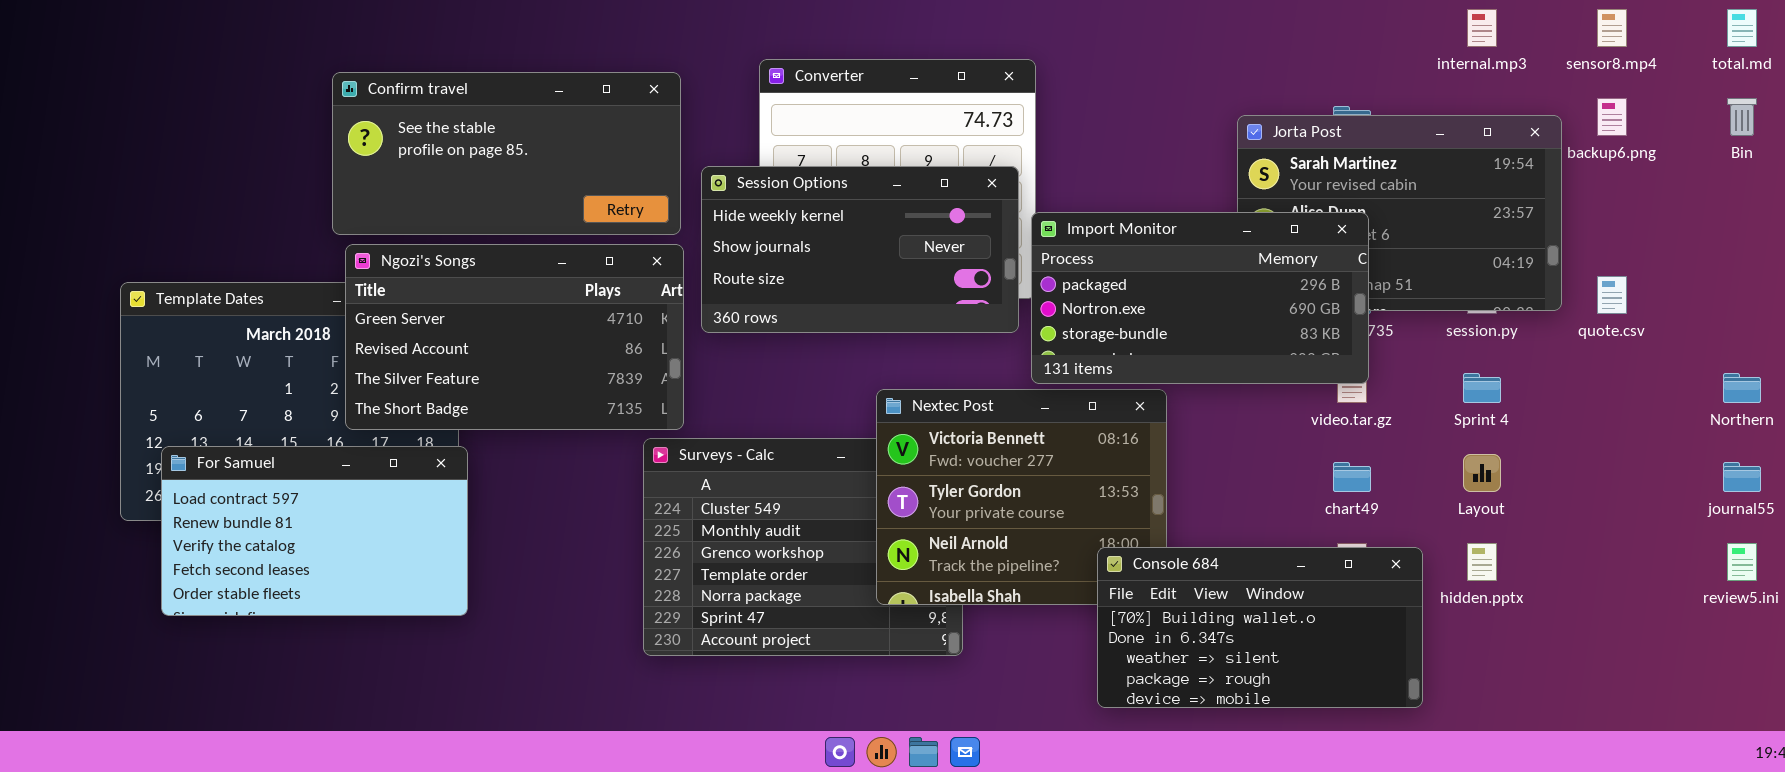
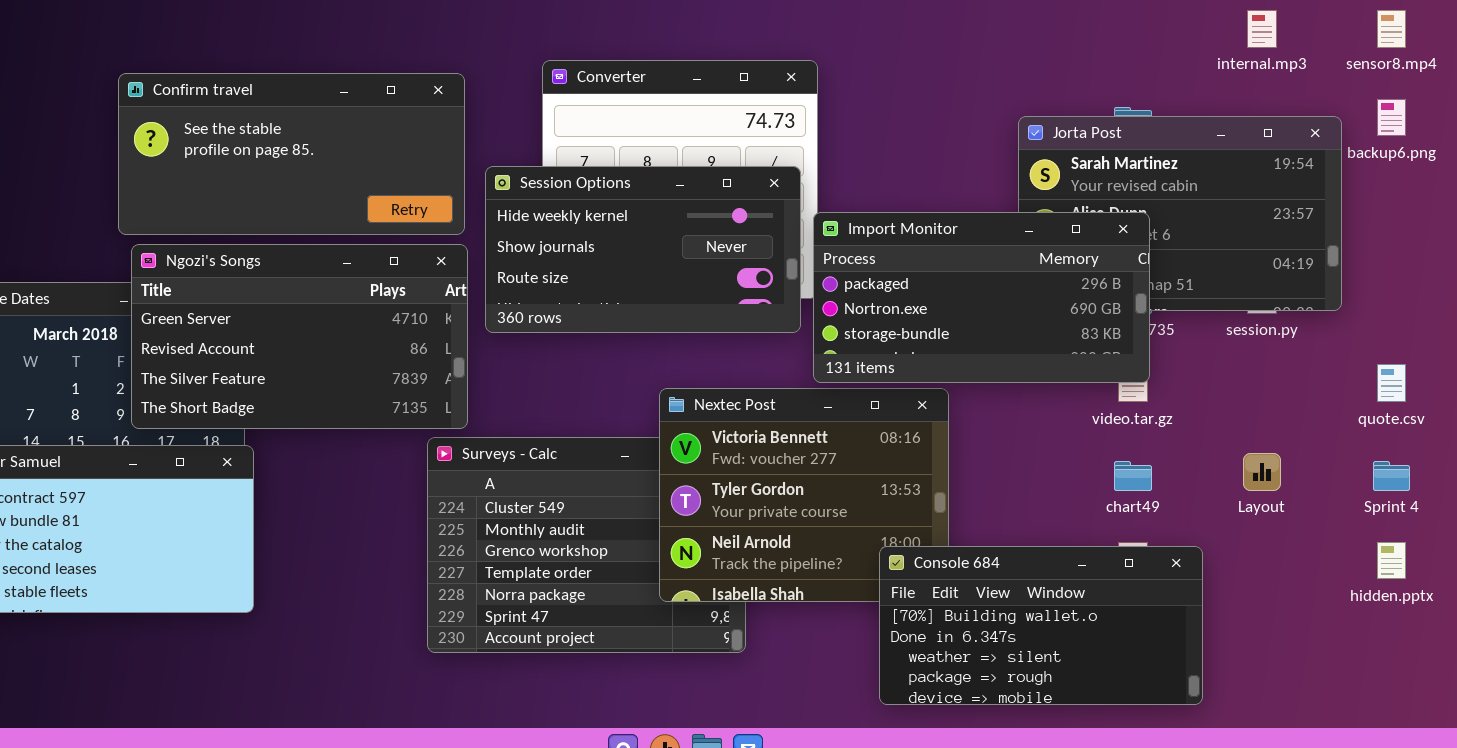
quote.csv: [1597,276,1627,314] -> [1377,364,1406,402], moved
Sprint 4: [1463,373,1501,403] -> [1373,461,1410,491], moved
hidden.pptx: [1467,543,1497,581] -> [1377,542,1406,579], moved

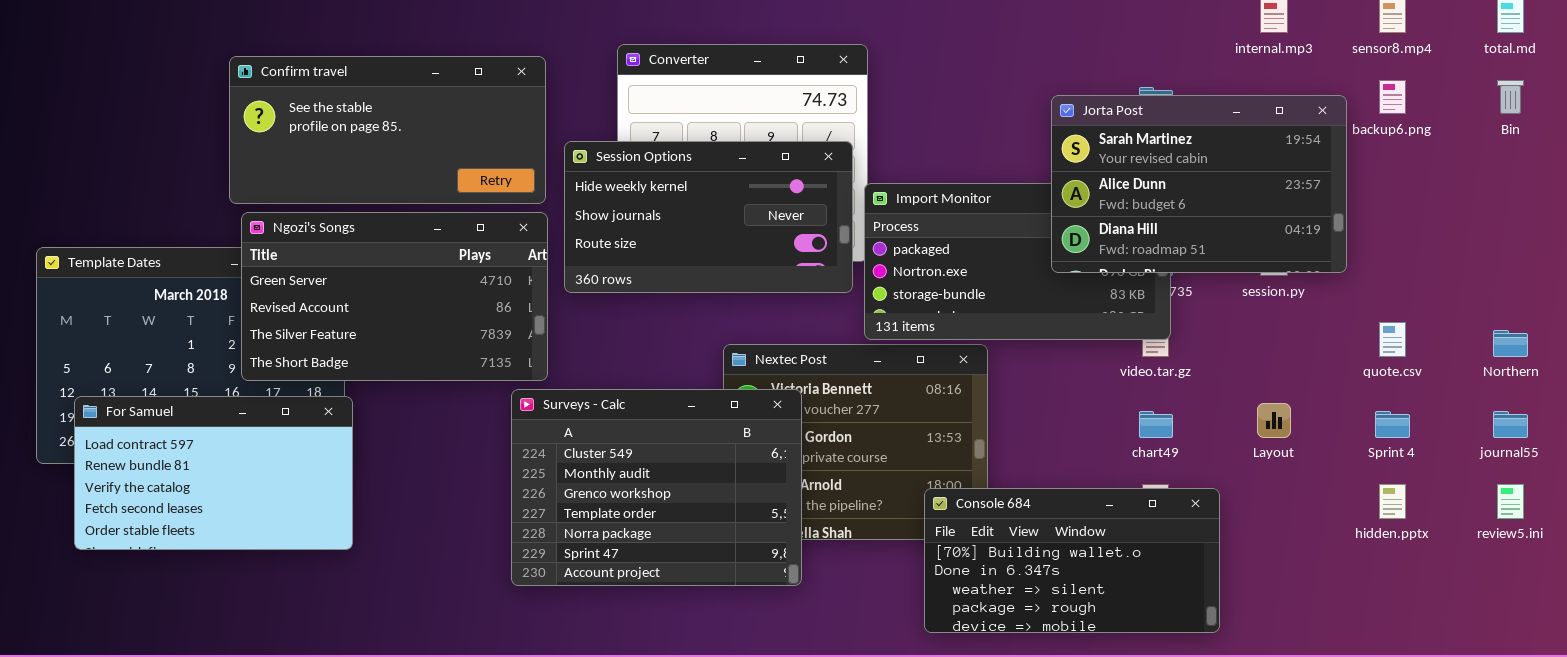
Jorta Post: [1018,116,1342,311] -> [1051,95,1347,273], raised
Surveys - Calc: [427,437,746,653] -> [511,389,802,586], raised

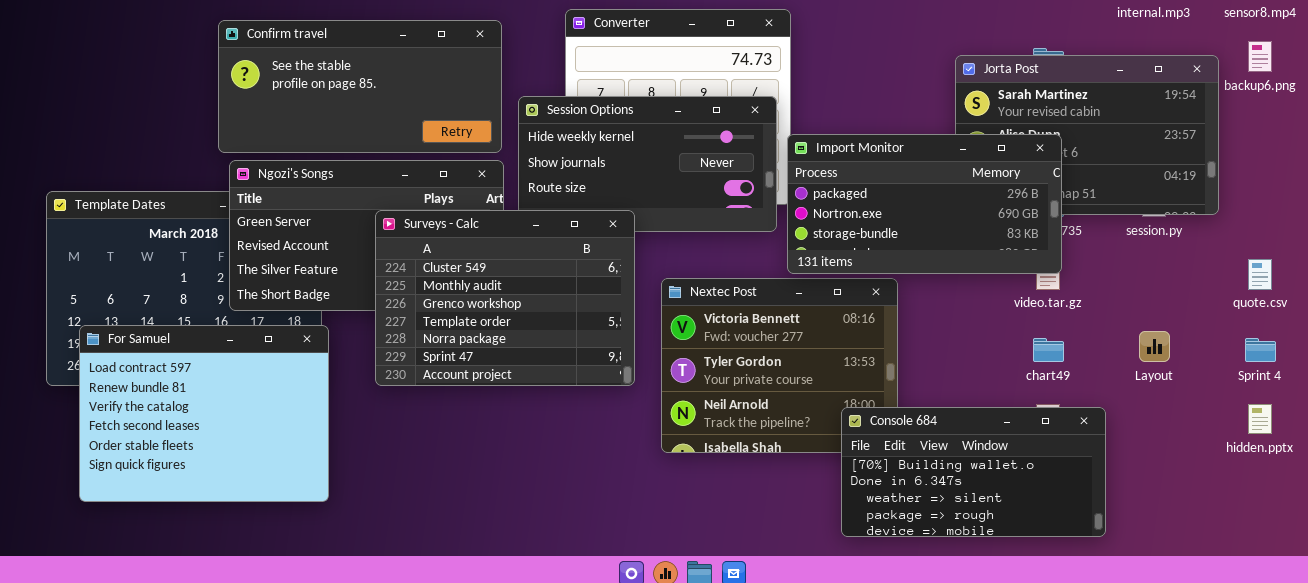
Import Monitor: [864,183,1171,340] -> [787,134,1062,274], raised
Surveys - Calc: [511,389,802,586] -> [375,210,635,386], moved
For Samuel: [74,396,353,550] -> [79,325,329,502], resized

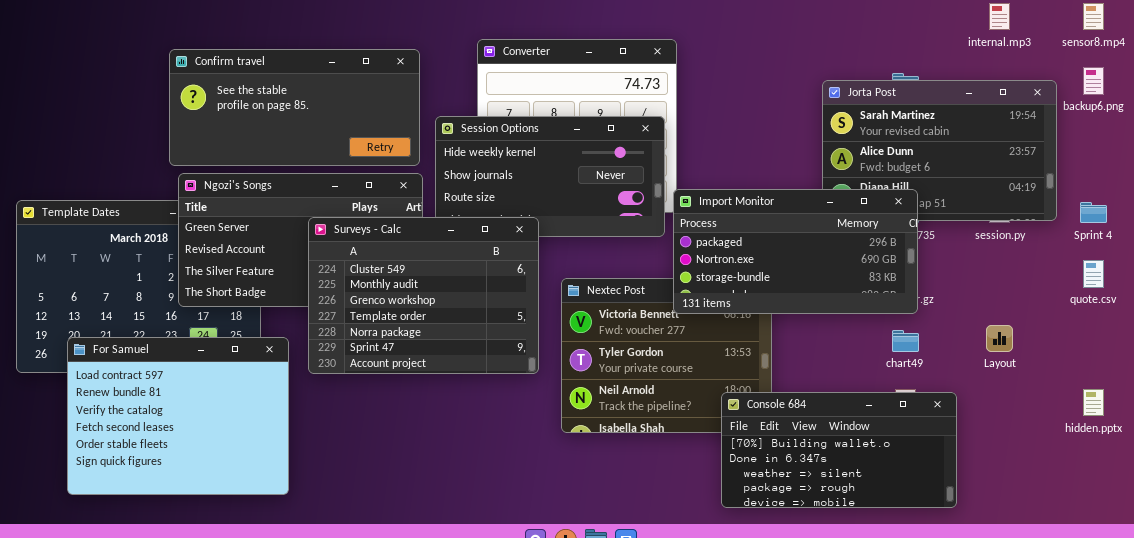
Import Monitor: [787,134,1062,274] -> [673,189,918,314], moved
For Samuel: [79,325,329,502] -> [67,337,289,495], moved
Sprint 4: [1245,338,1276,362] -> [1080,202,1107,223], moved

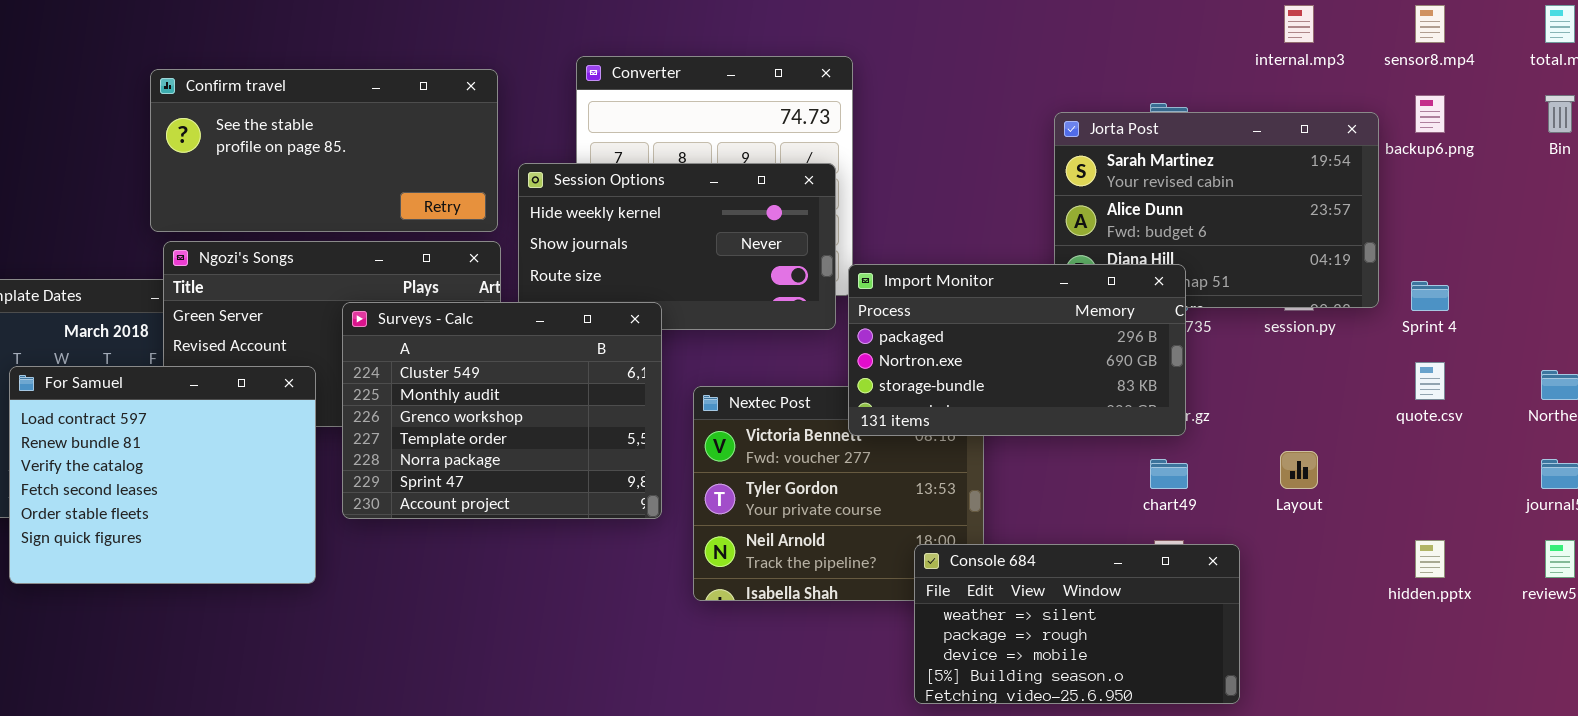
For Samuel: [67,337,289,495] -> [9,366,316,584], moved
Console 684: [721,392,957,508] -> [914,544,1240,704], scrolled down 2 rows

